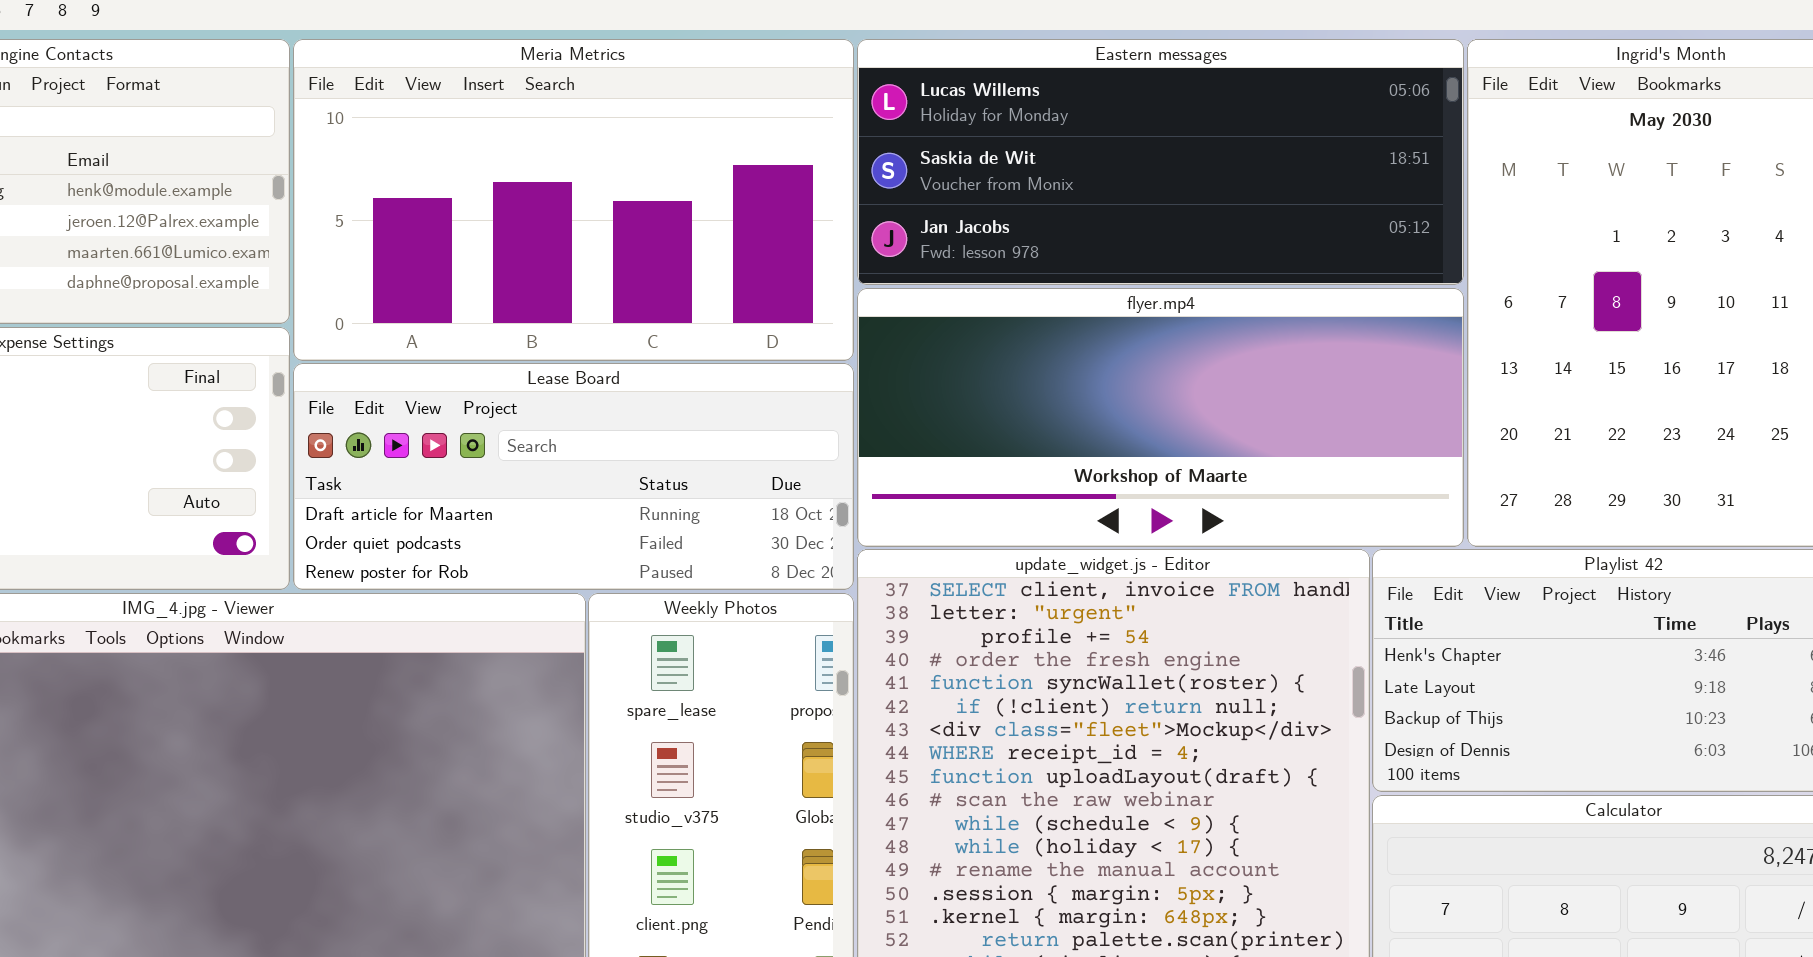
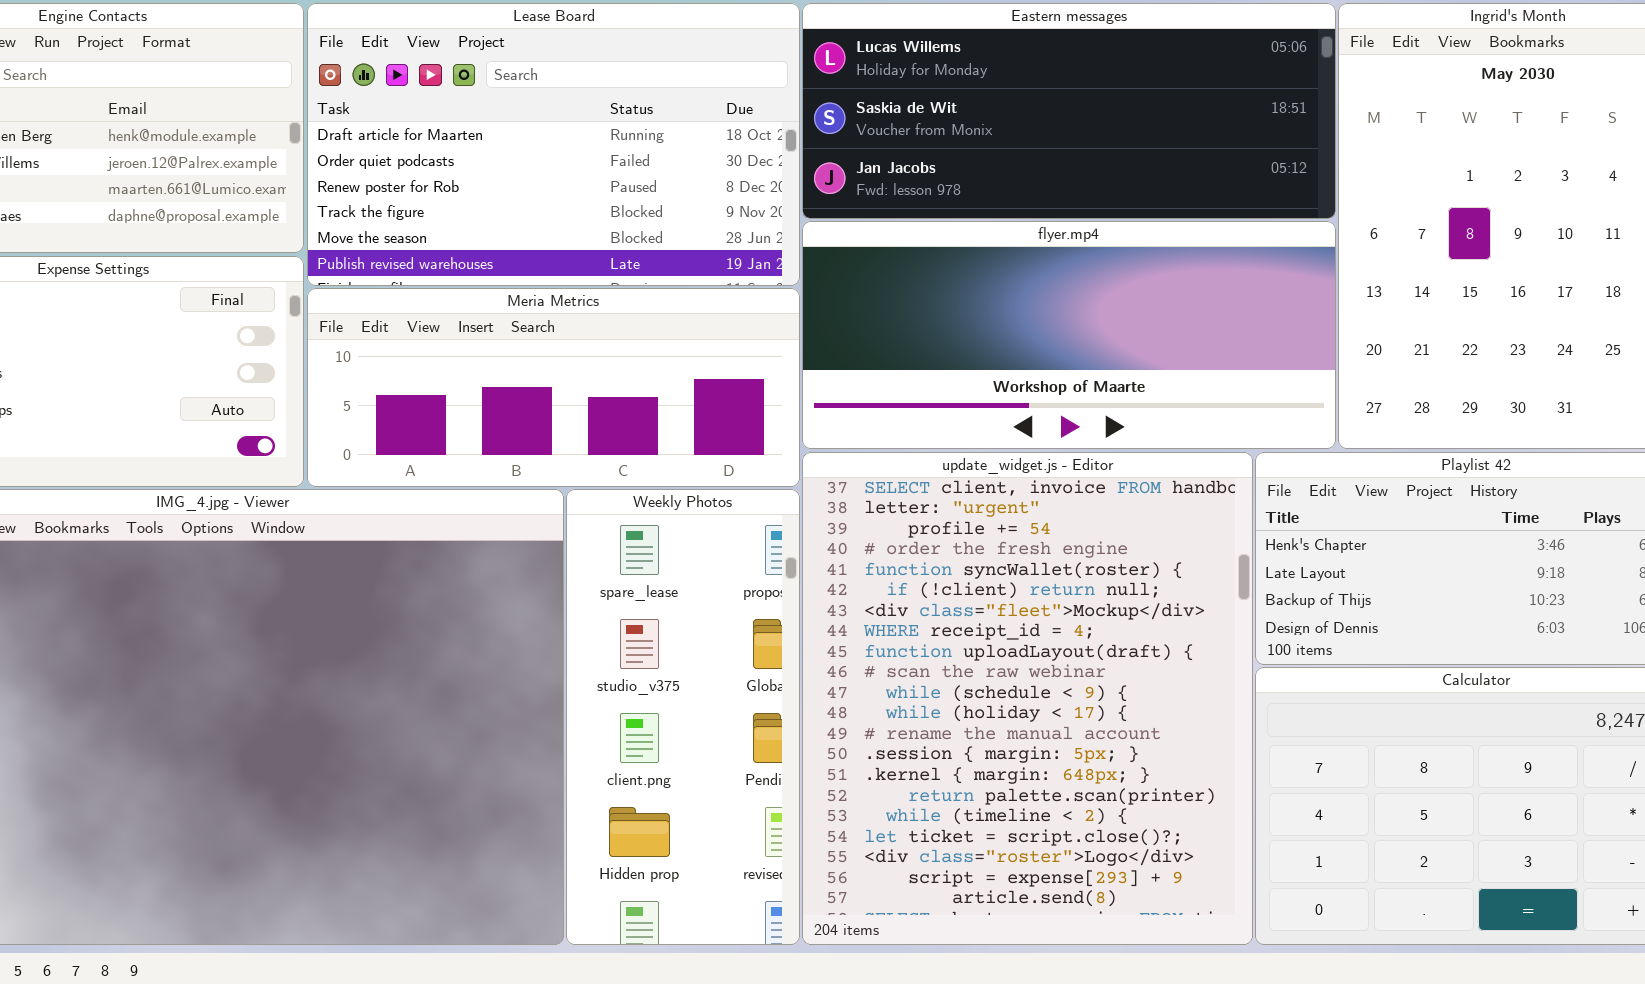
Meria Metrics: [293,39,854,361] -> [307,288,800,487], moved, resized
Lease Board: [293,363,854,590] -> [307,3,800,286], moved, resized

